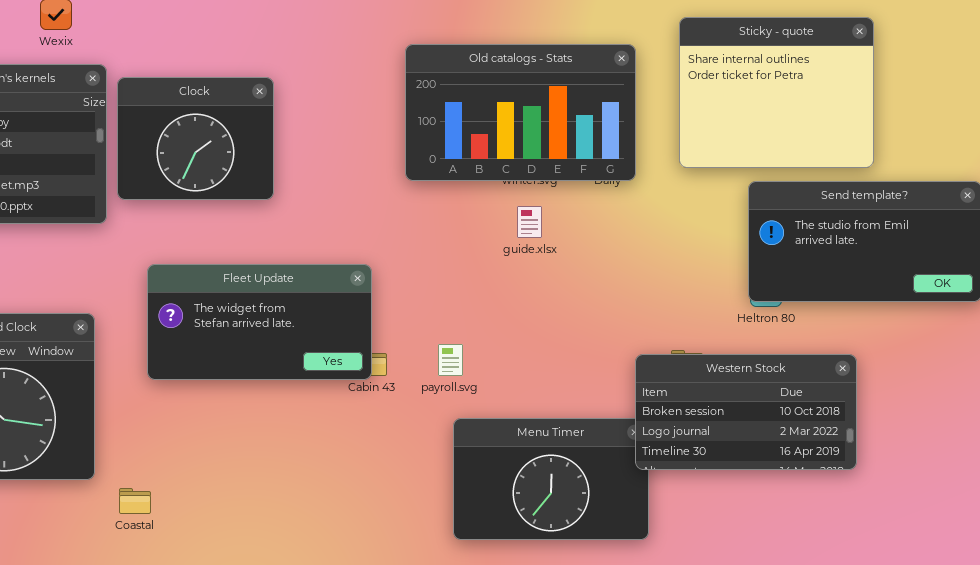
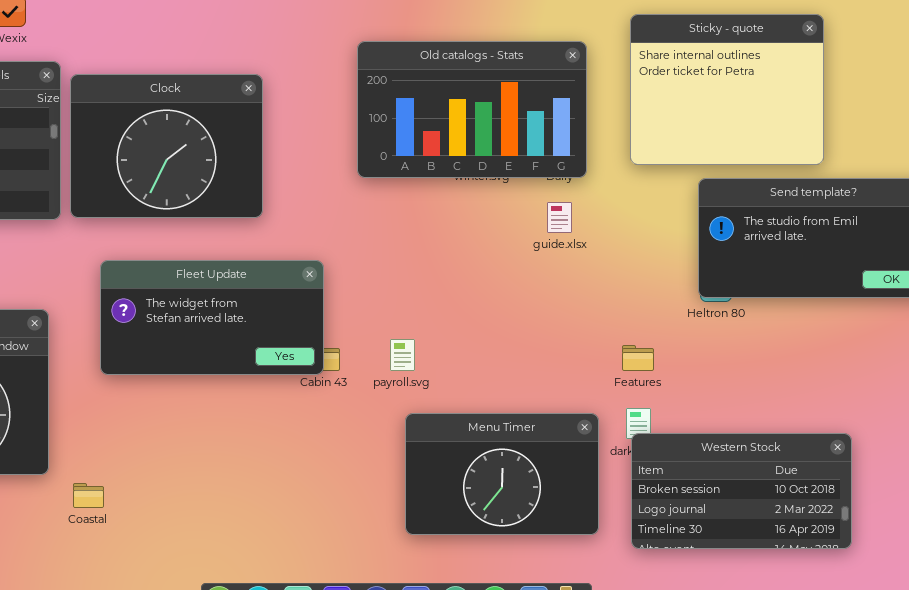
Clock: [117,77,274,200] -> [70,74,263,218], resized
guide.xlsx: [517,206,542,238] -> [547,202,572,233], moved
Western Stock: [635,354,857,470] -> [631,433,852,549], moved

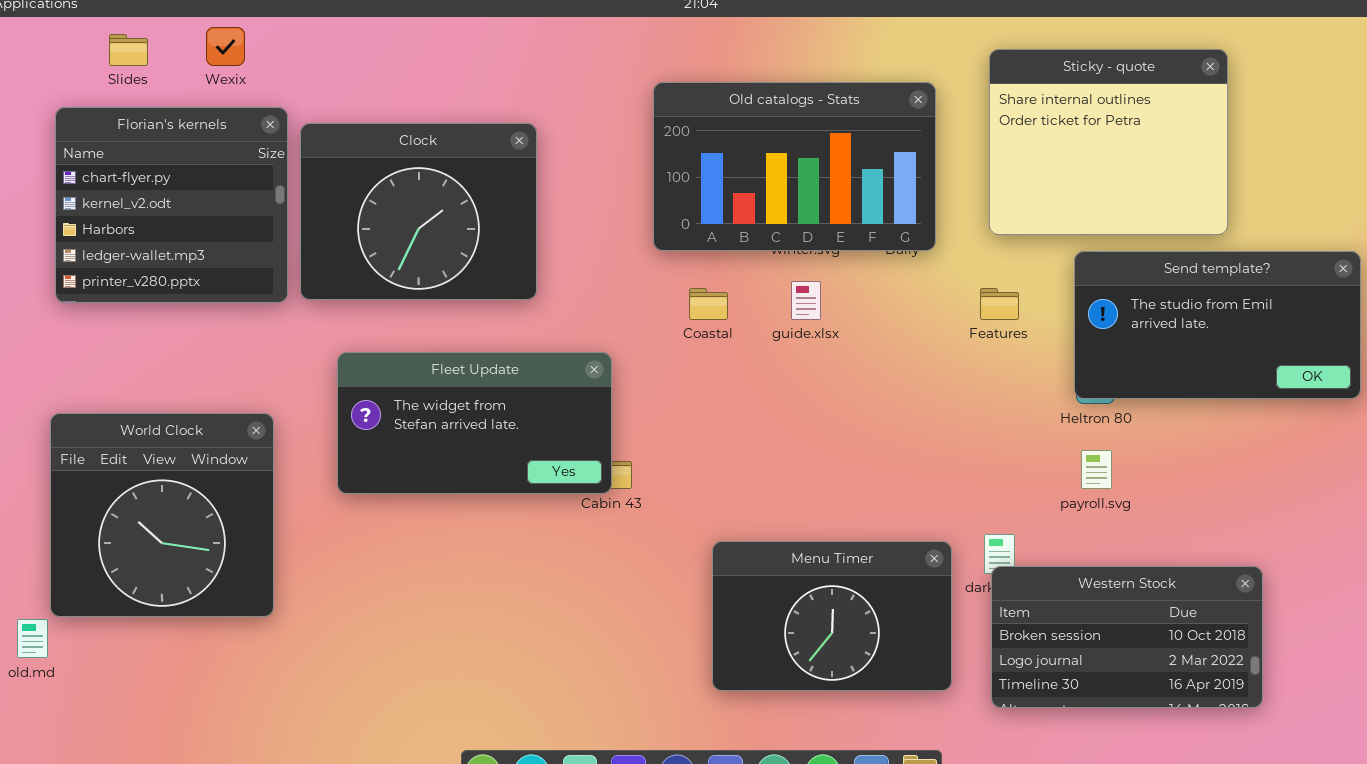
guide.xlsx: [547,202,572,233] -> [791,281,821,320], moved
payroll.svg: [390,339,415,371] -> [1081,450,1112,489], moved
Features: [622,345,654,371] -> [980,288,1019,320], moved
Coastal: [73,483,104,508] -> [689,288,728,320], moved

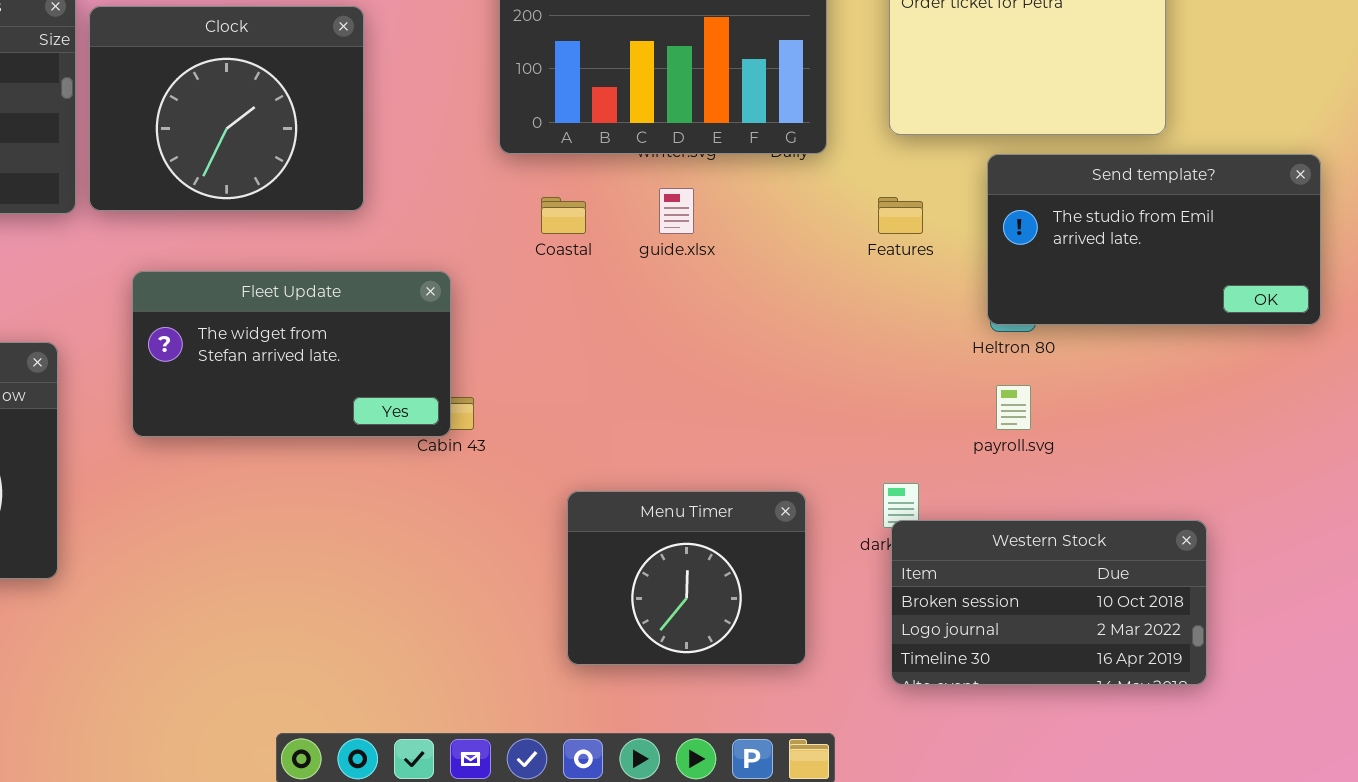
Menu Timer: [712,541,952,691] -> [567,491,806,665], resized

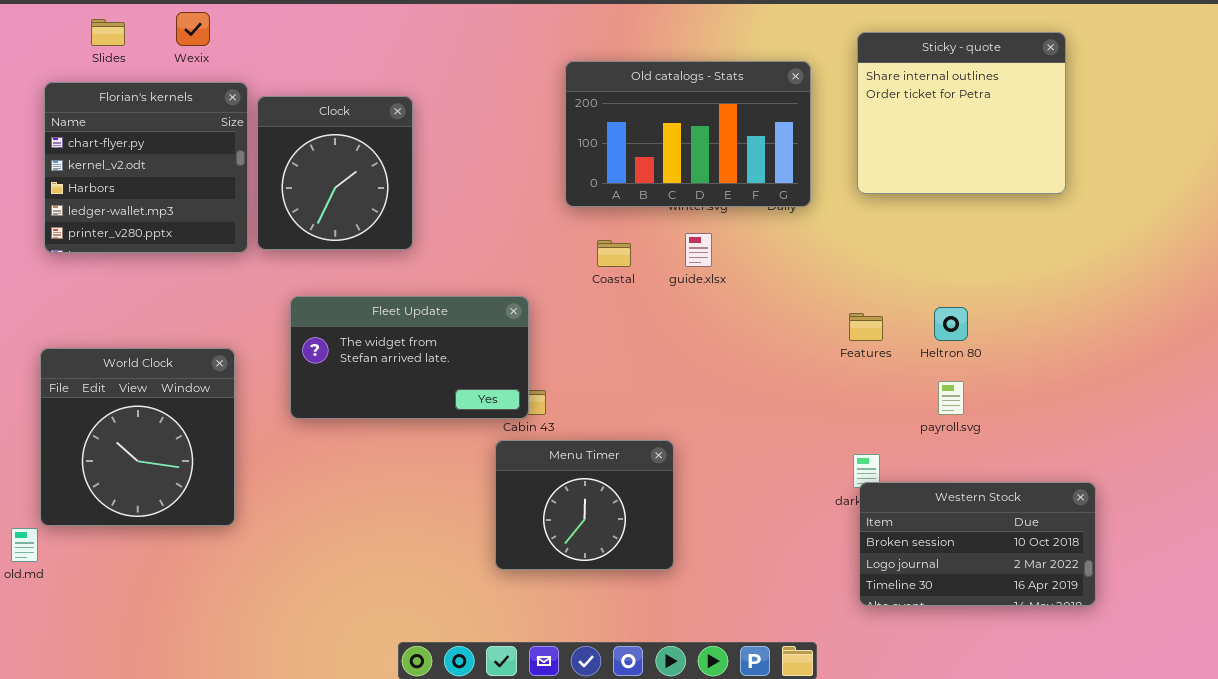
Clock: [89,6,364,211] -> [257,96,413,250], resized
Send template?: [987,154,1321,325] -> none, closed
Features: [878,197,923,234] -> [849,313,883,341], moved
Menu Timer: [567,491,806,665] -> [495,440,674,570], moved

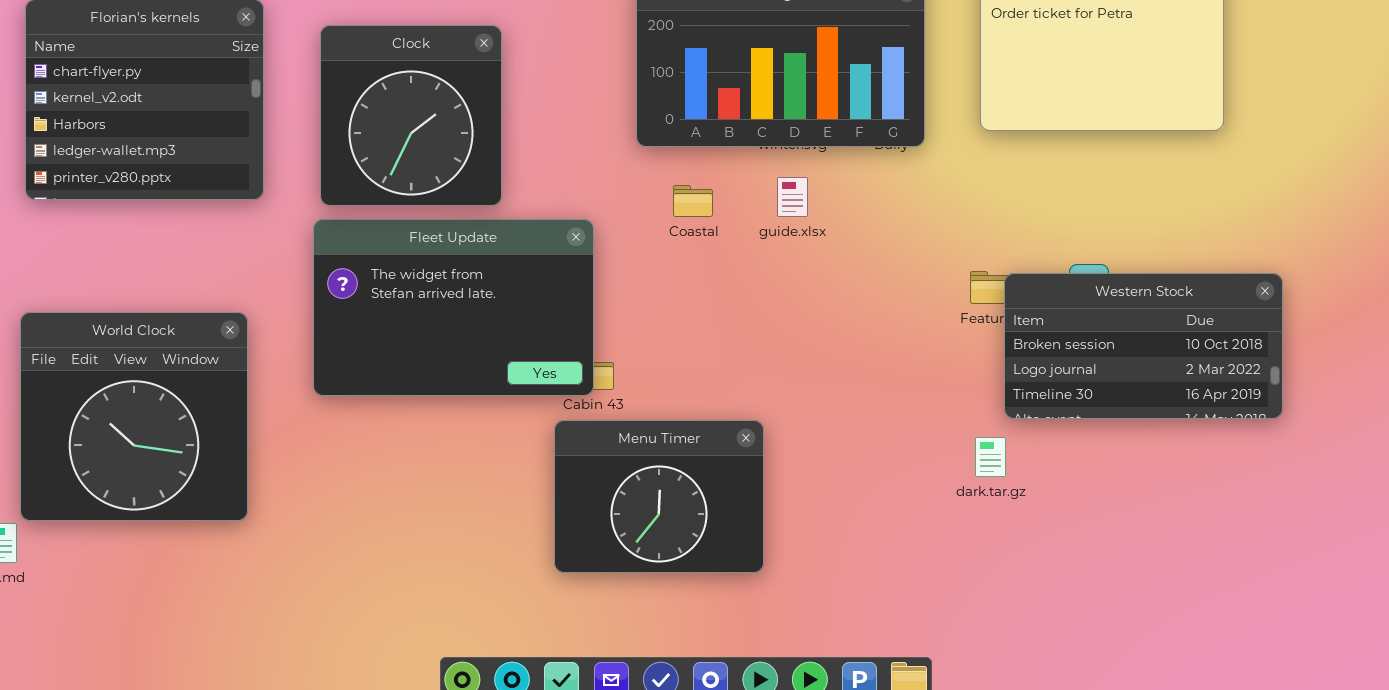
Clock: [257,96,413,250] -> [320,25,502,206], moved
Fleet Update: [290,296,529,419] -> [313,219,594,396], resized
Western Stock: [859,482,1096,606] -> [1004,273,1283,419], moved

